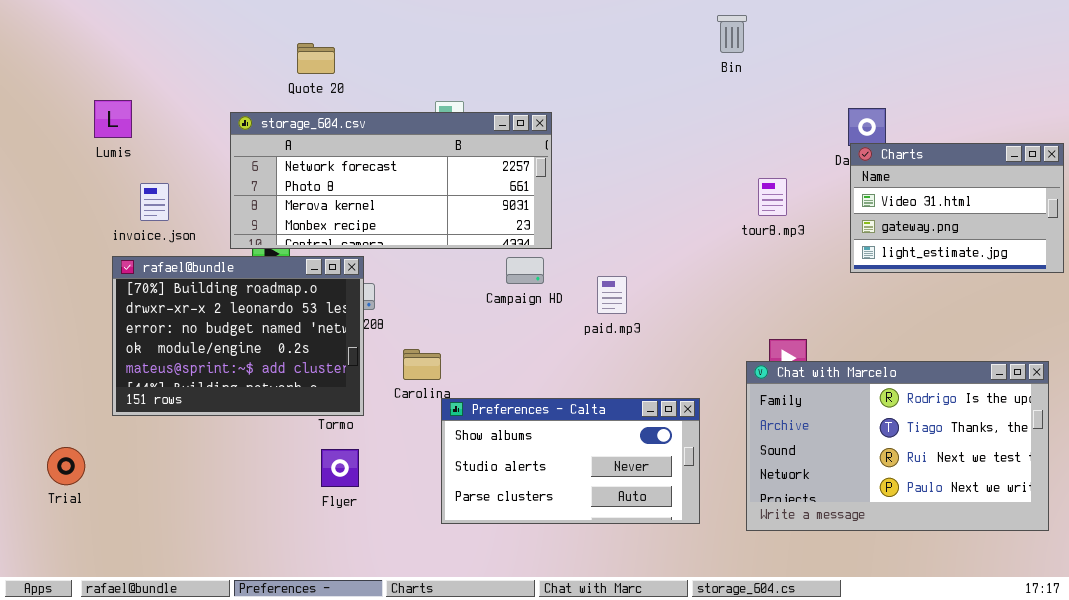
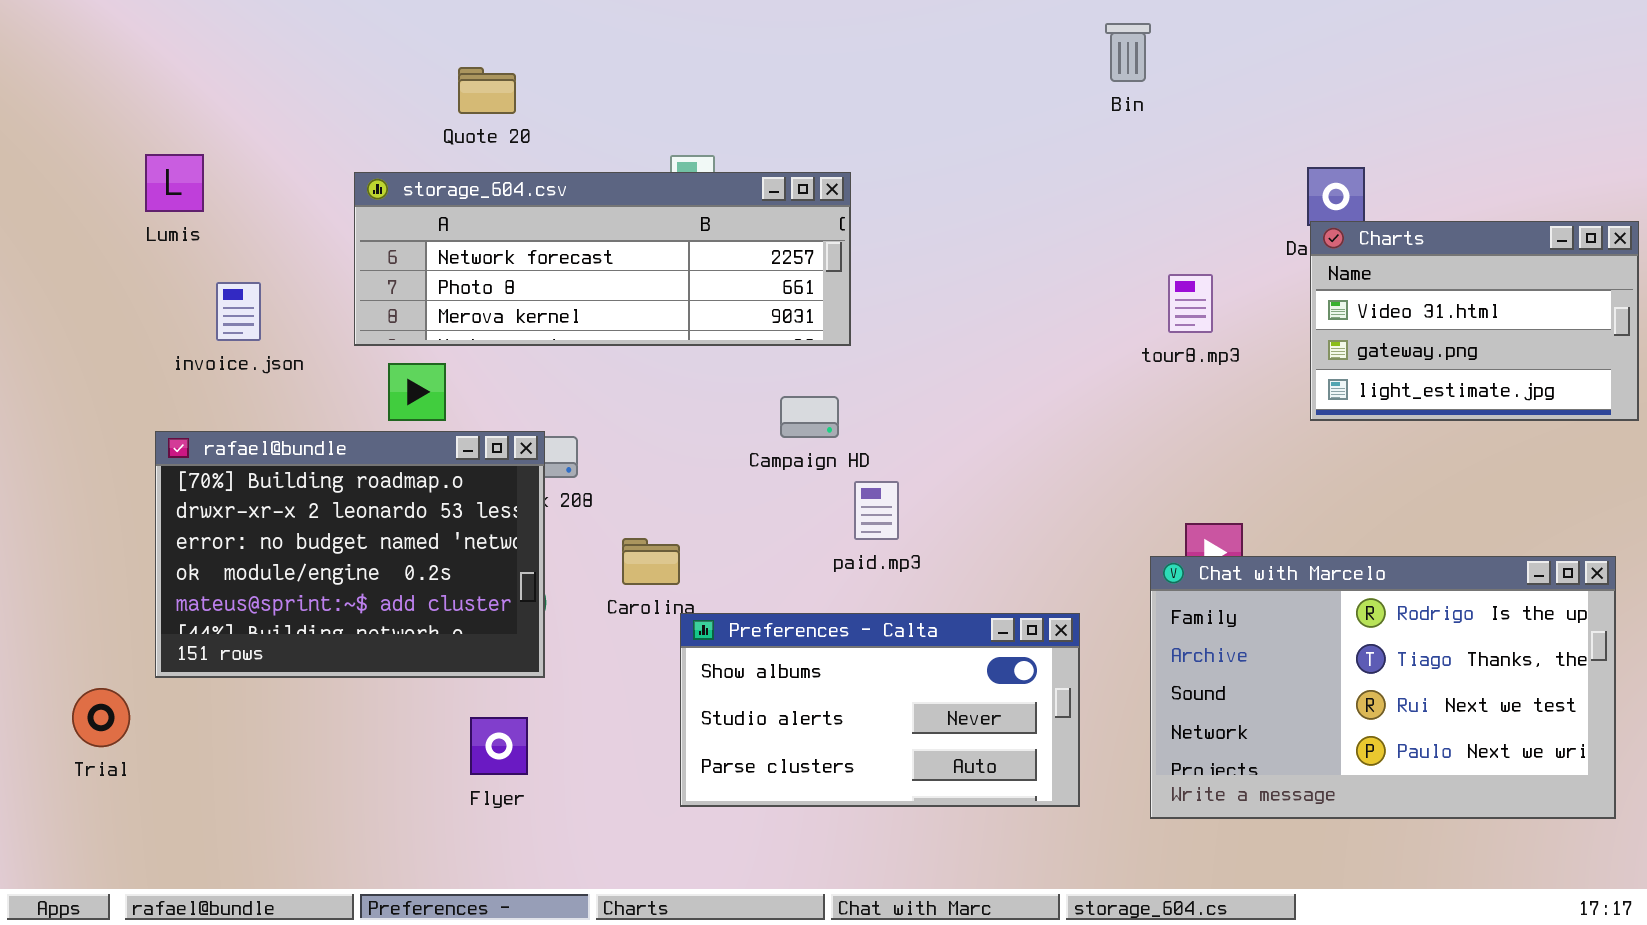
storage_604.csv: [230,112,552,249] -> [354,172,851,346], resized
rafael@bundle: [112,256,364,416] -> [155,431,545,678], moved
paid.mp3: [597,276,627,314] -> [854,481,899,540], moved
Flyer: [321,449,359,487] -> [470,717,528,775], moved

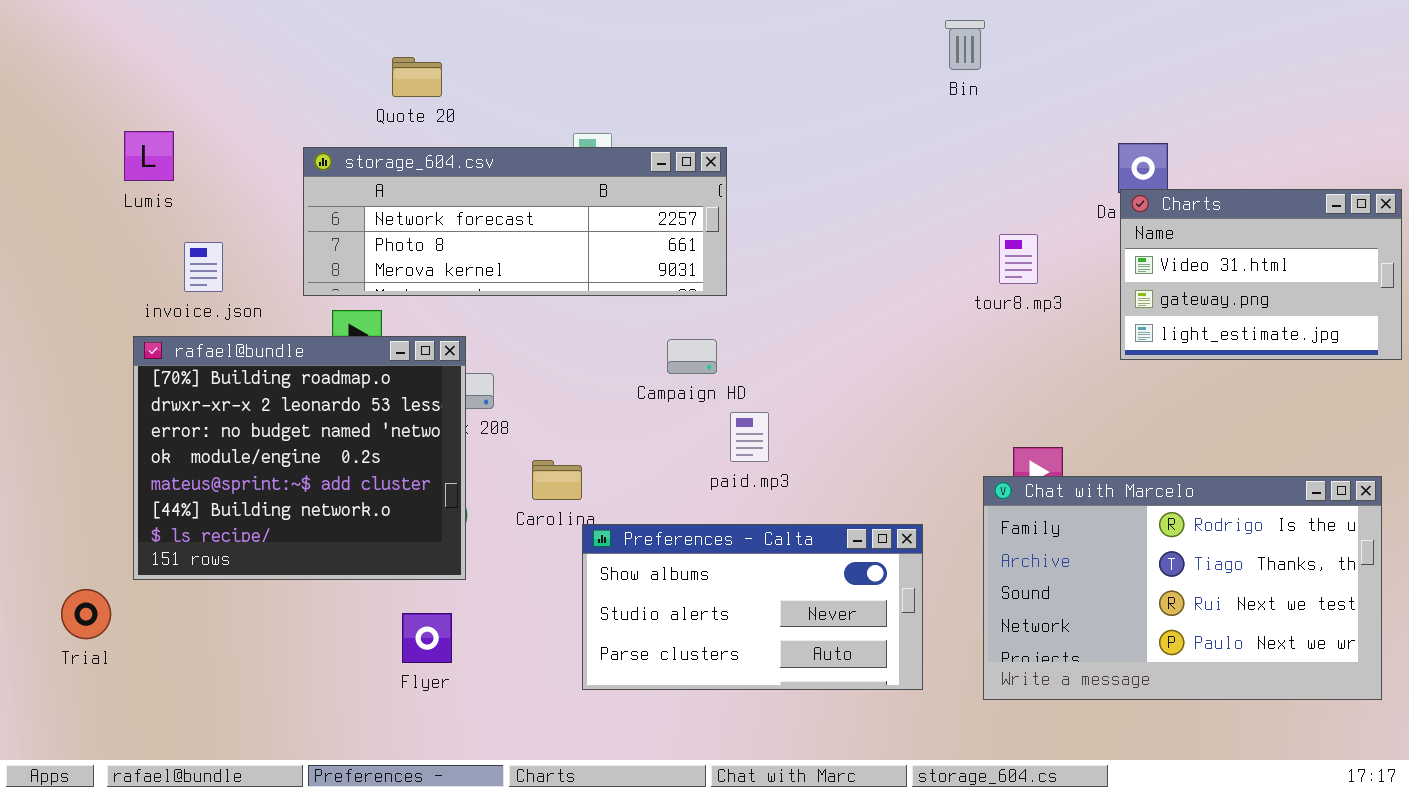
rafael@bundle: [155,431,545,678] -> [133,336,466,580], resized

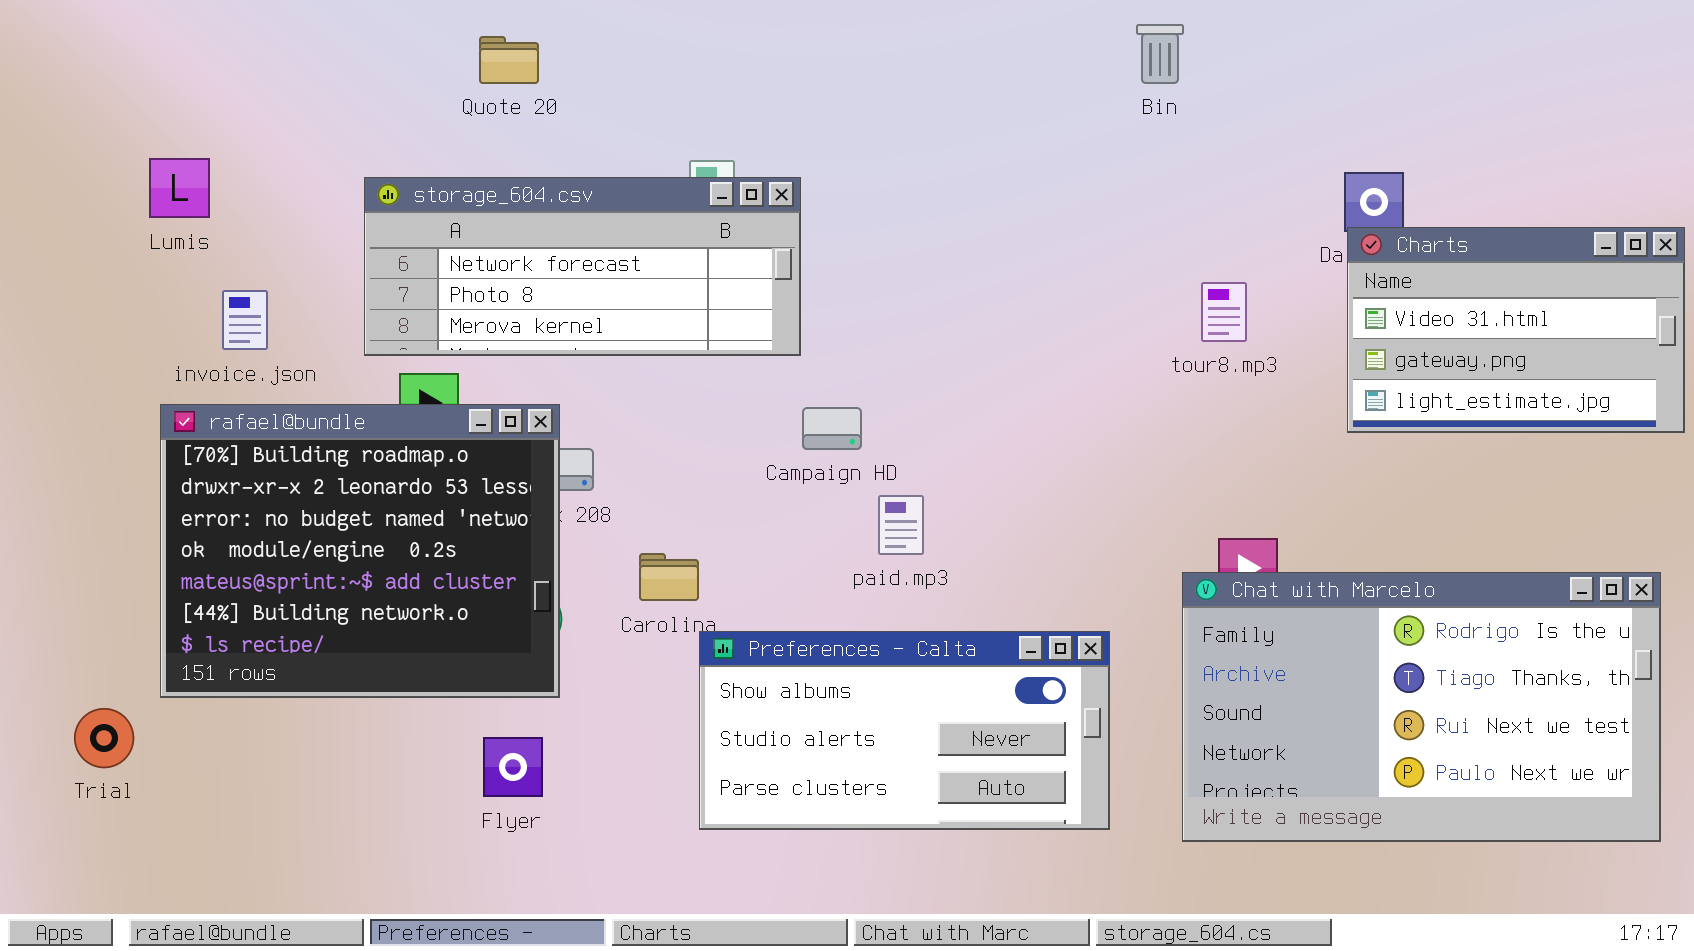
Quote 20: [392,57,442,97] -> [479,36,539,84], moved
storage_604.csv: [303,147,727,296] -> [364,177,801,356], resized

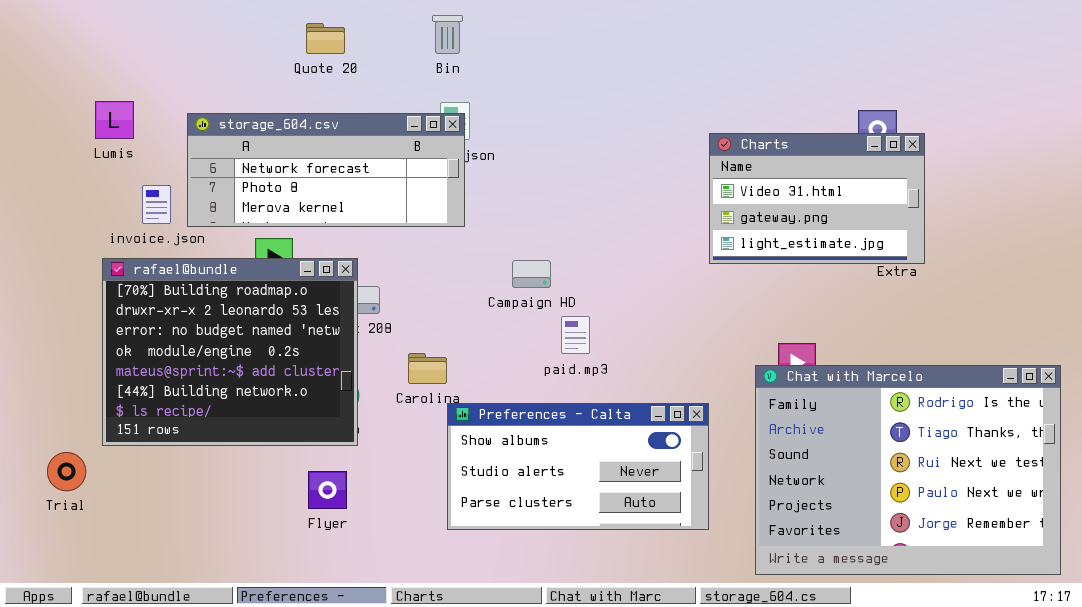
Bin: [1136,24,1184,84] -> [432,15,463,54], moved
storage_604.csv: [364,177,801,356] -> [187,113,465,227], moved
Charts: [1347,227,1685,433] -> [709,133,925,264], moved
Chat with Marcelo: [1182,572,1661,842] -> [755,365,1061,575], resized

